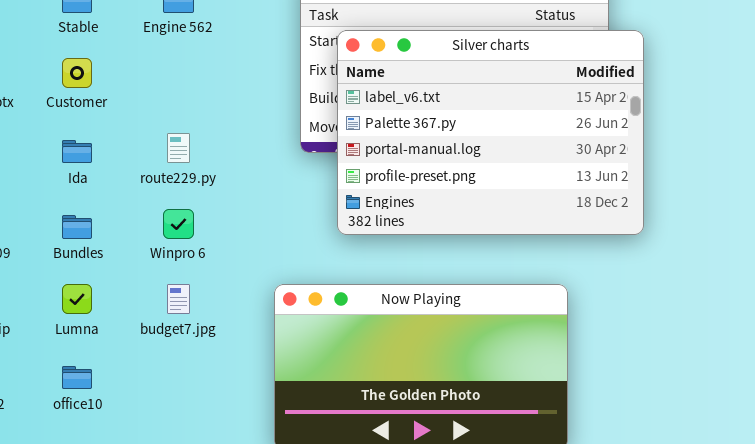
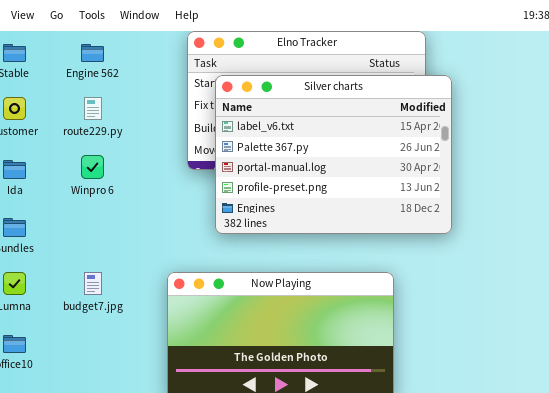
route229.py: [167,133,190,163] -> [84,97,102,120], moved
Winpro 6: [163,209,194,239] -> [81,155,104,179], moved

